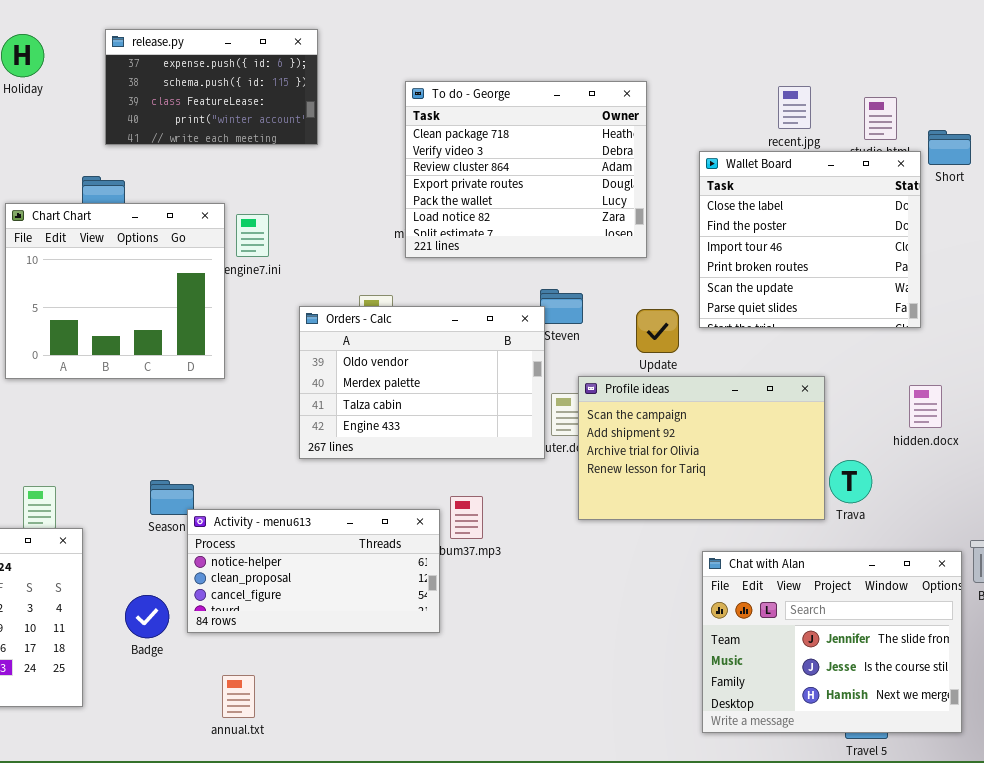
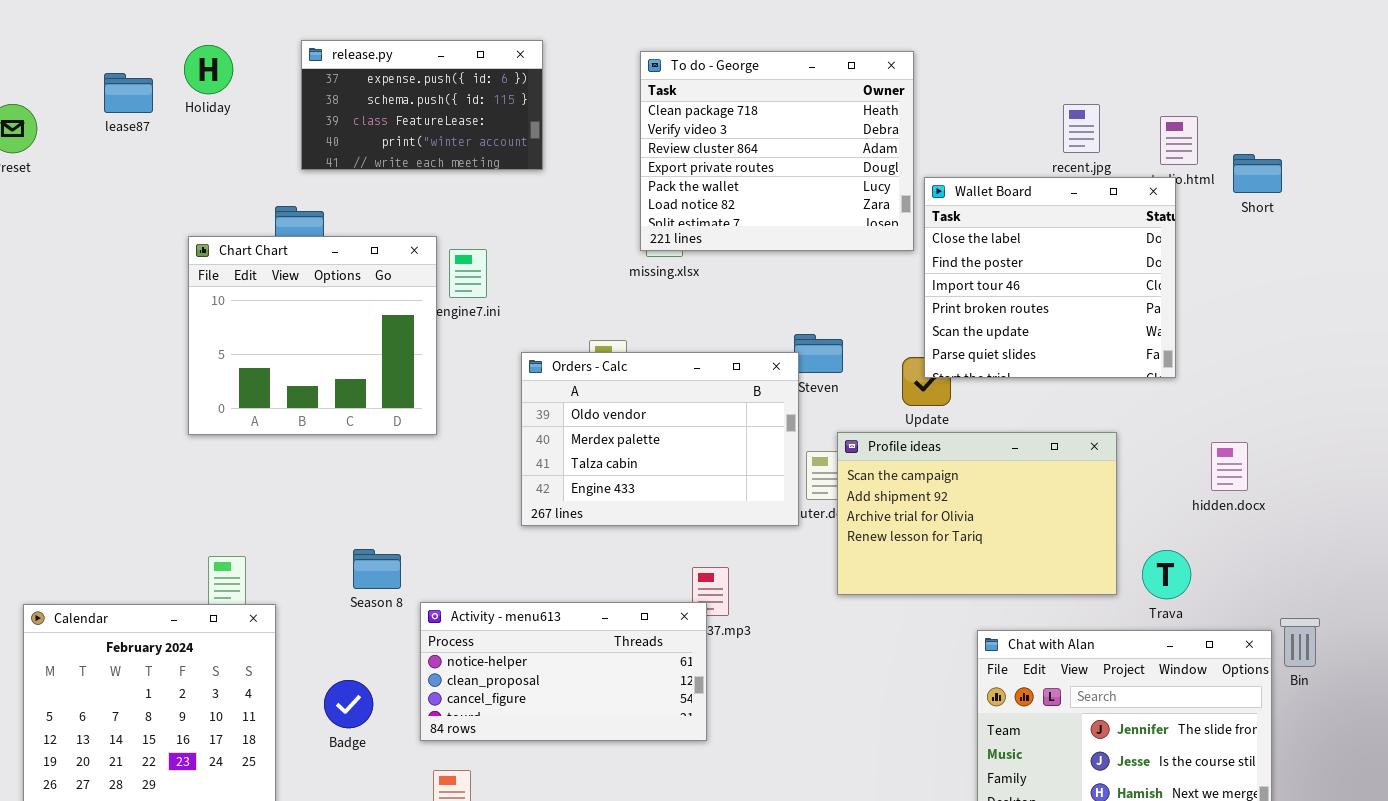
To do - George: [405,81,647,258] -> [640,51,914,251], moved
Wallet Board: [699,151,921,328] -> [924,177,1176,378], moved
Trava: [829,460,872,503] -> [1142,550,1191,599], moved
Activity - menu613: [187,509,440,633] -> [420,602,707,741], moved

